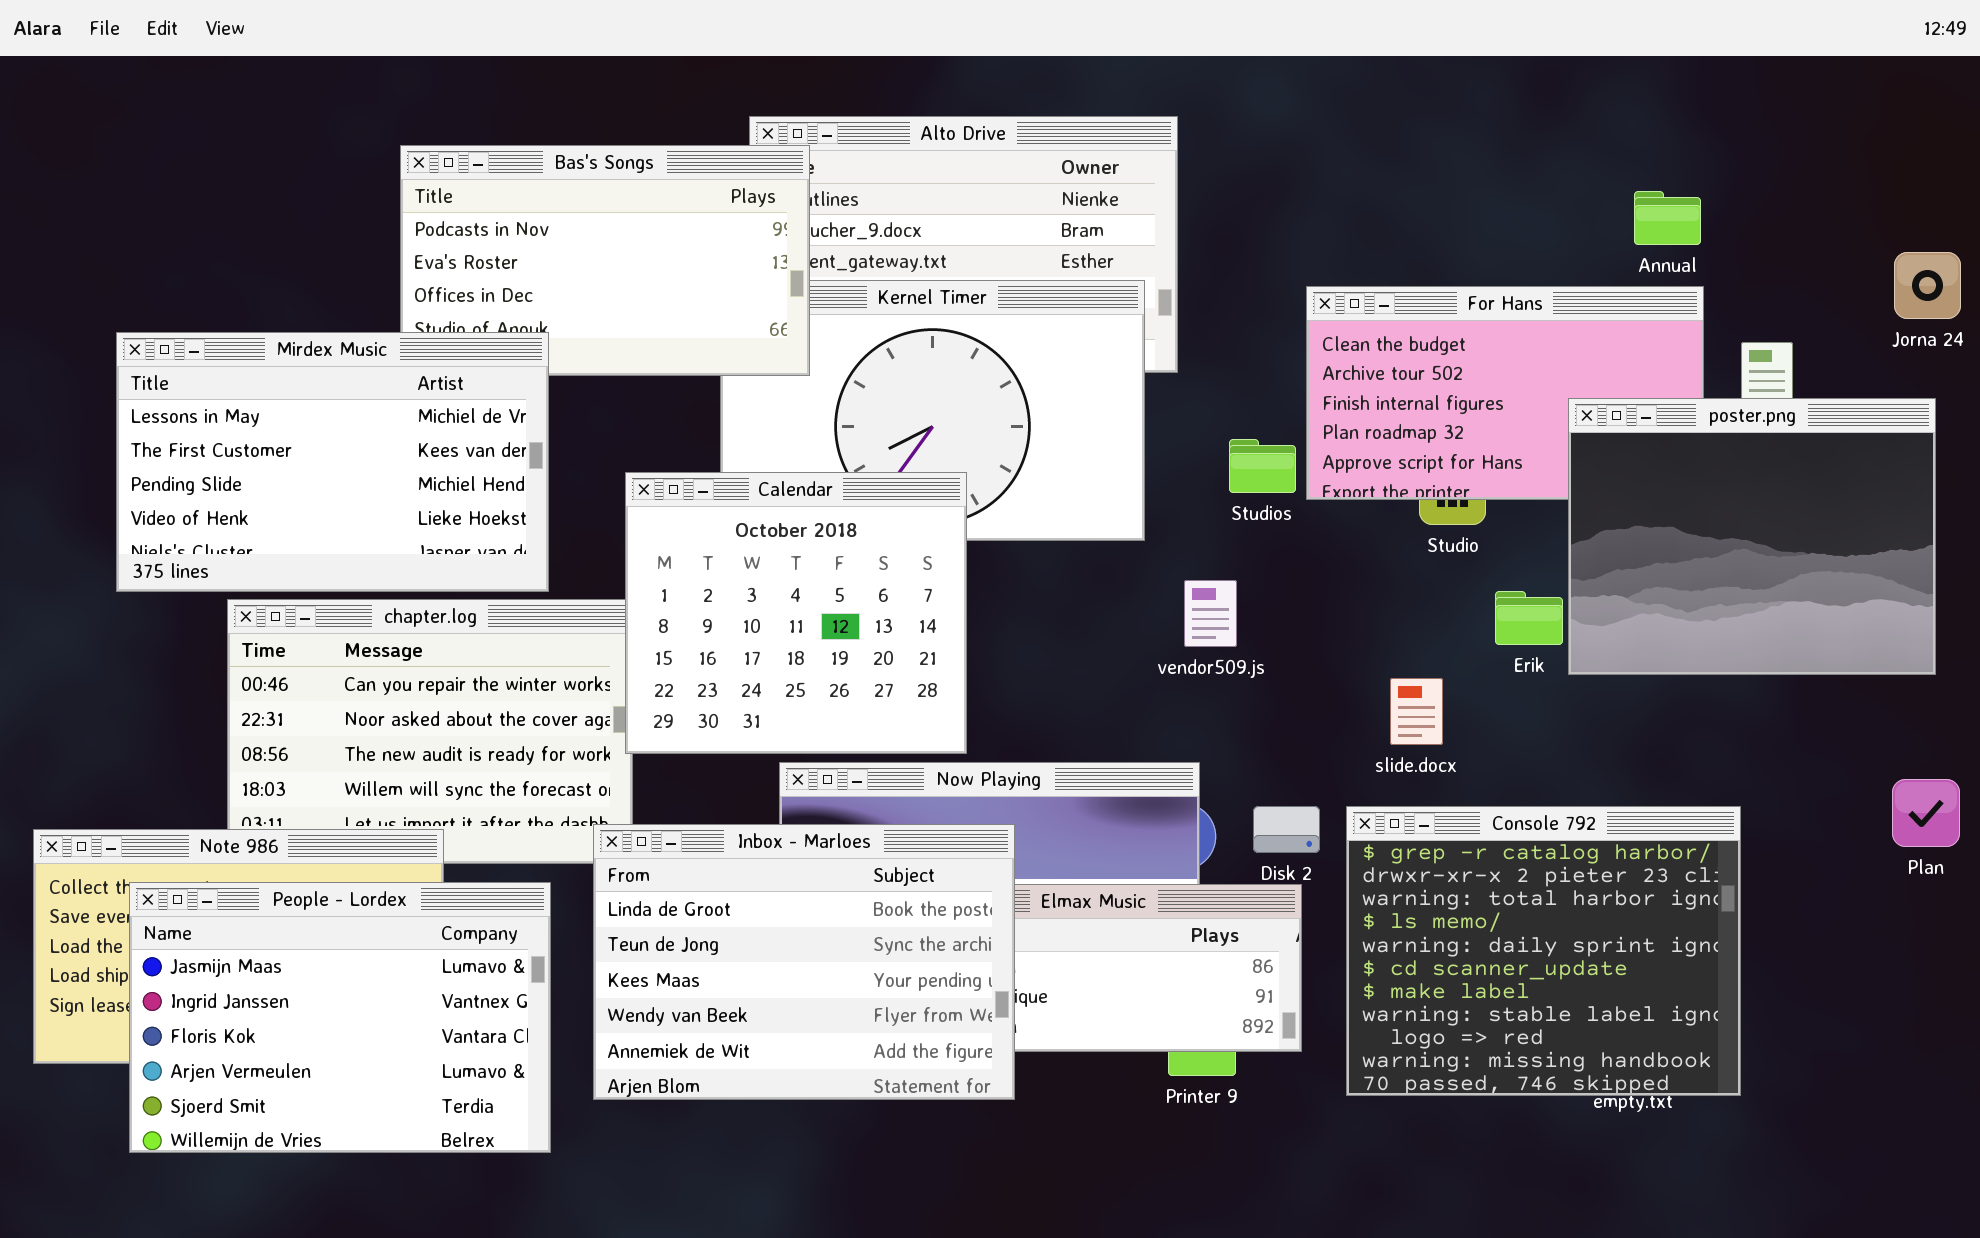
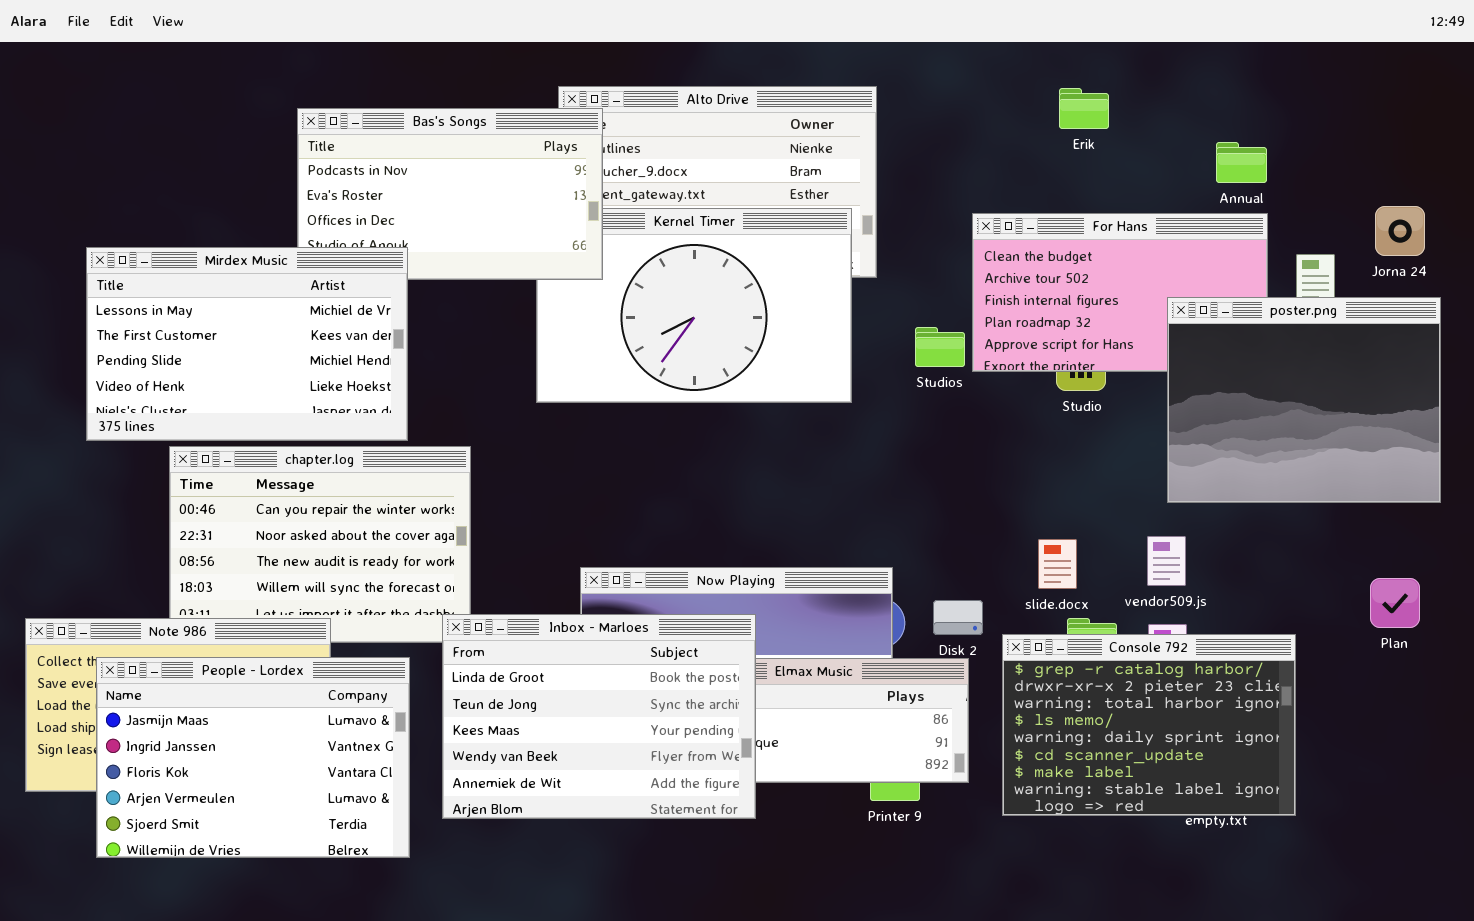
Jorna 24: [1894,252,1961,319] -> [1375,206,1425,256], moved
Calendar: [625,472,967,754] -> none, closed
vendor509.js: [1184,580,1237,647] -> [1147,536,1186,586], moved
Erik: [1495,591,1563,645] -> [1059,88,1109,129], moved
slide.docx: [1390,678,1443,745] -> [1038,539,1077,589], moved
Plan: [1892,779,1960,847] -> [1370,578,1420,628], moved
Console 792: [1346,806,1741,1096] -> [1002,634,1296,816], resized

